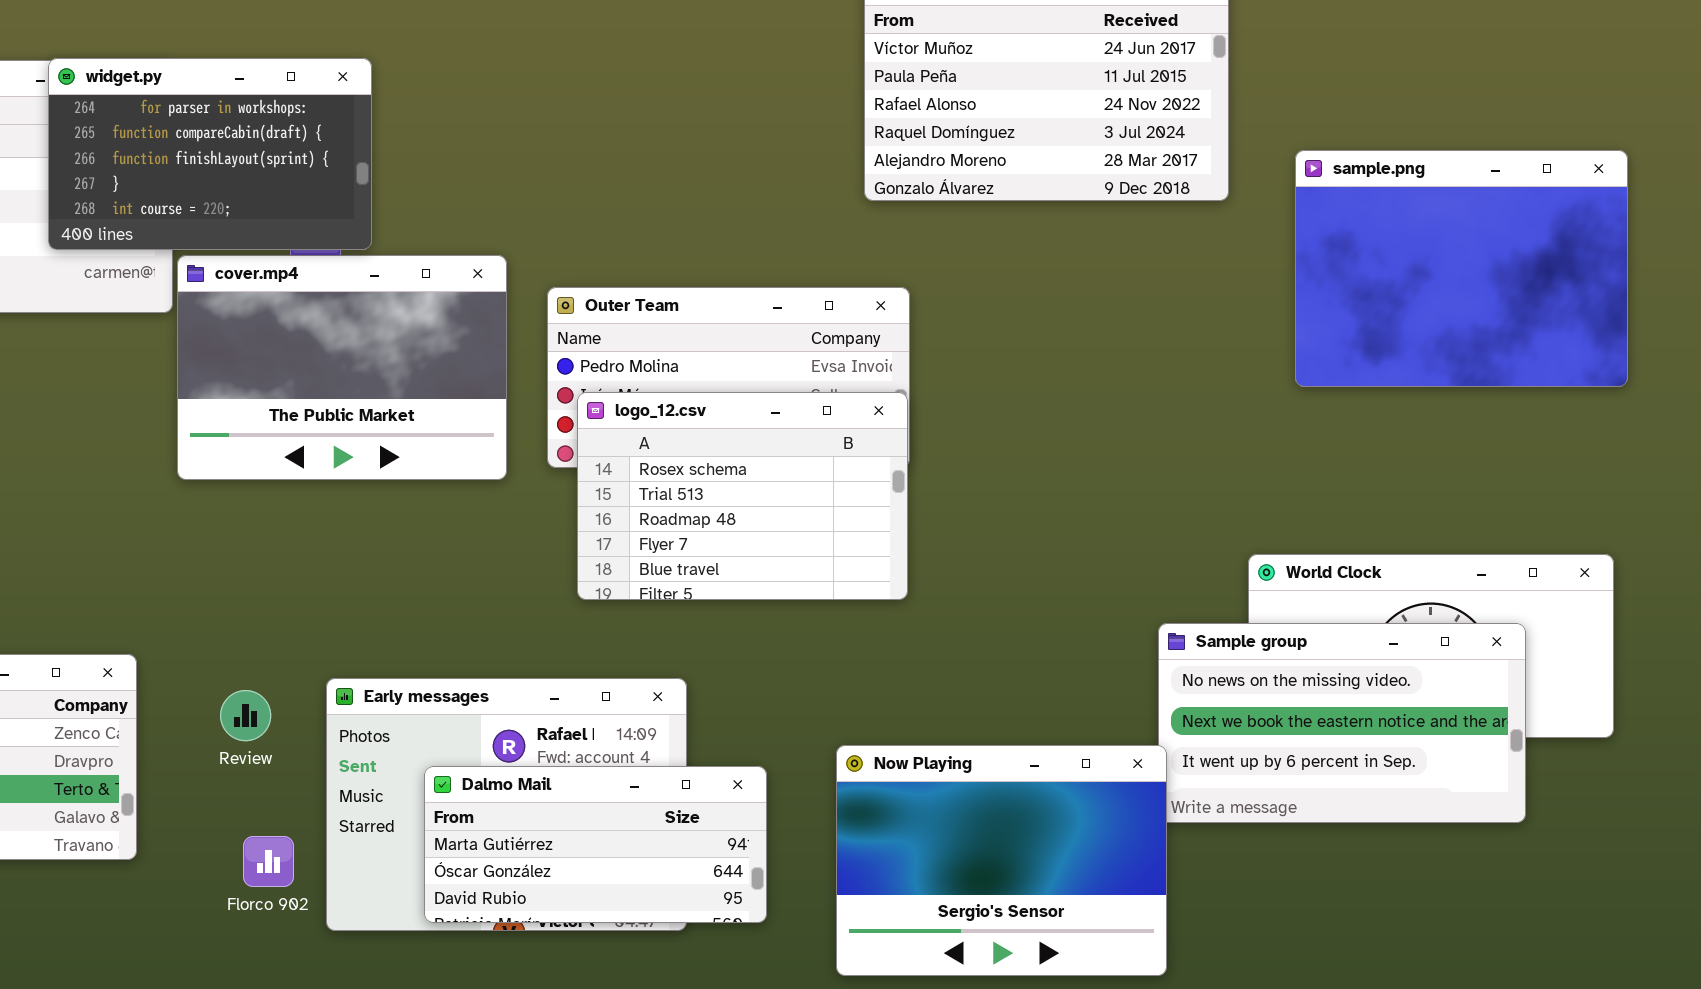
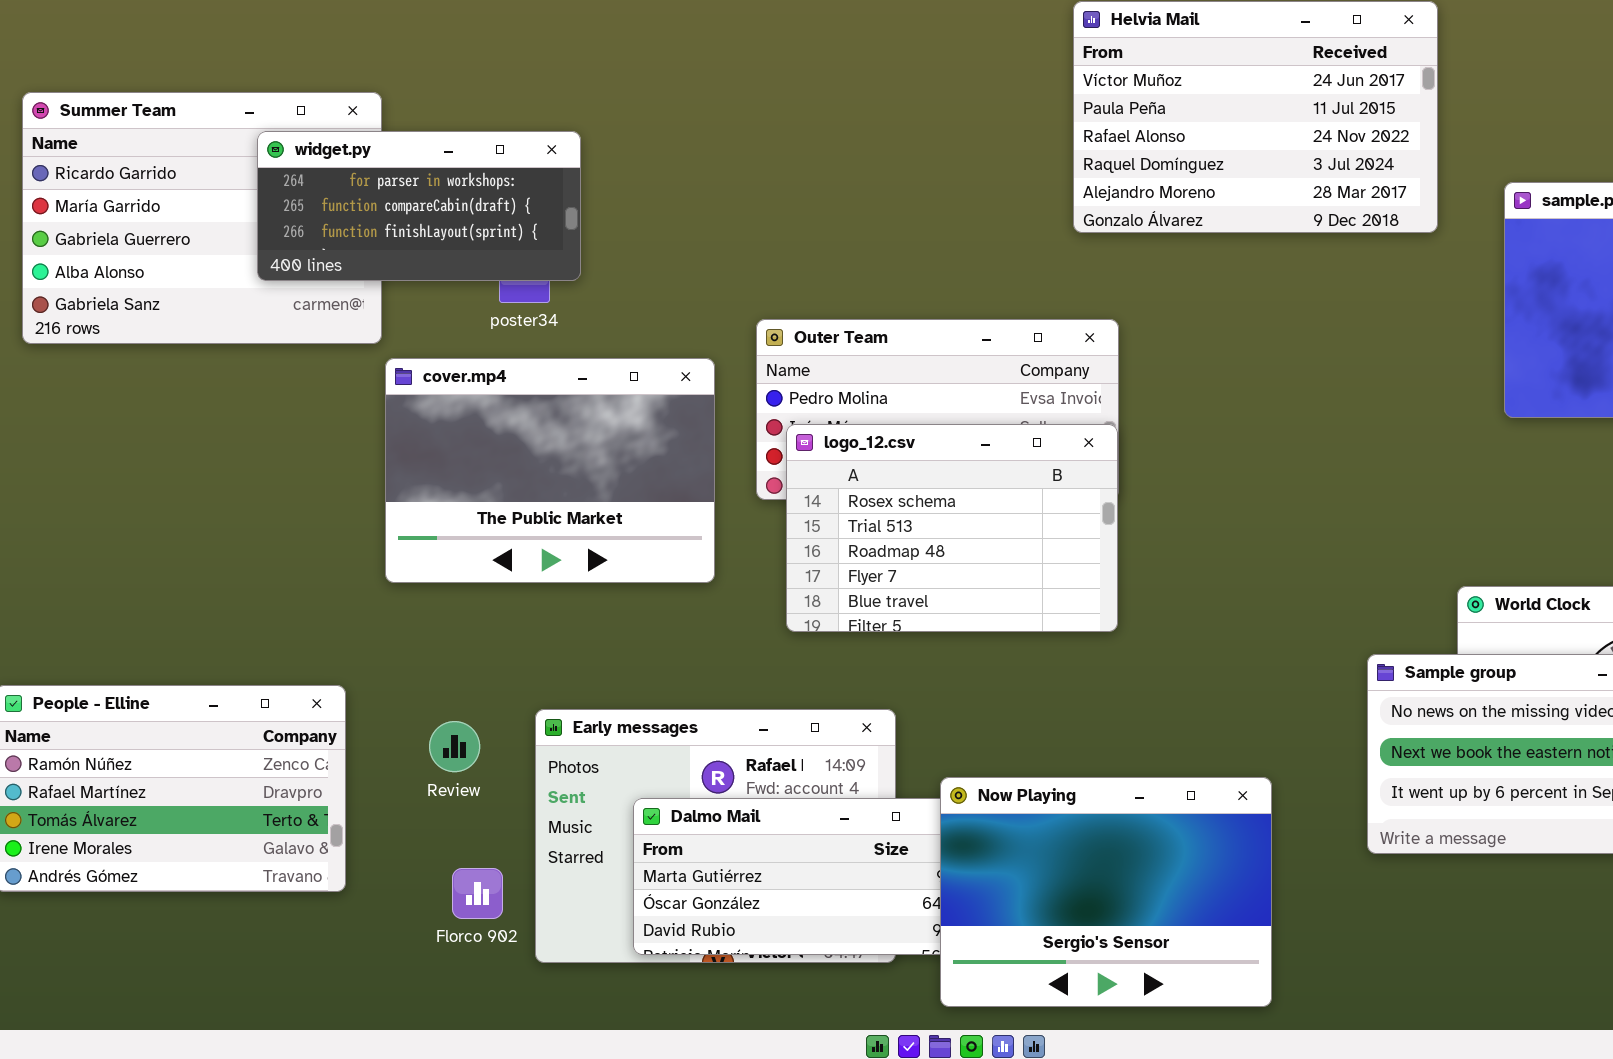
widget.py: [48,58,372,250] -> [257,131,581,281], resized
cover.mp4: [177,255,507,480] -> [385,358,715,583], moved
Now Playing: [836,745,1167,976] -> [940,777,1272,1007], moved

